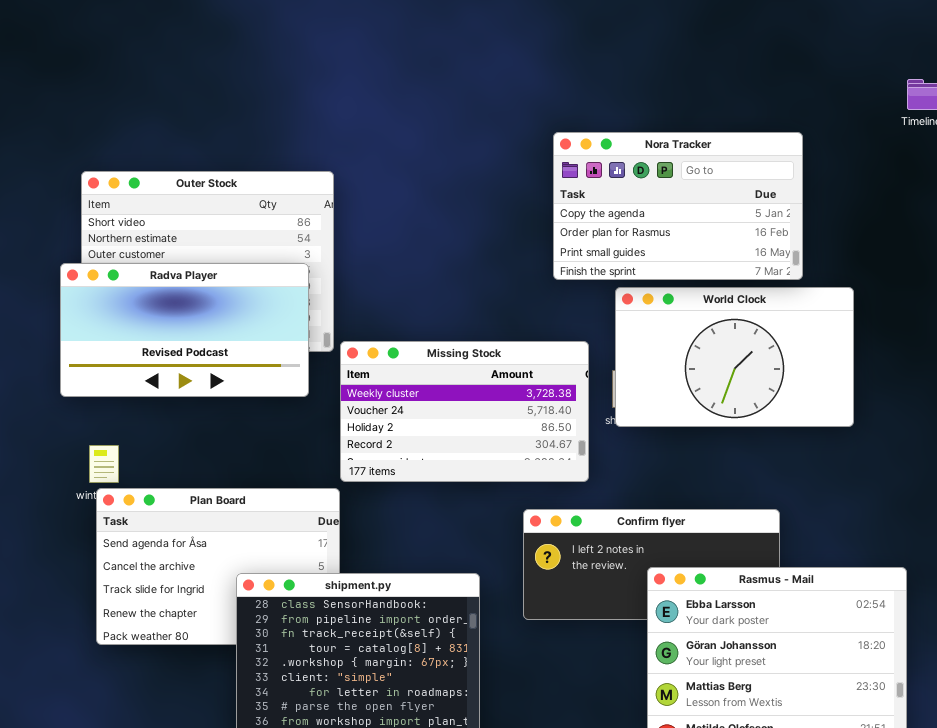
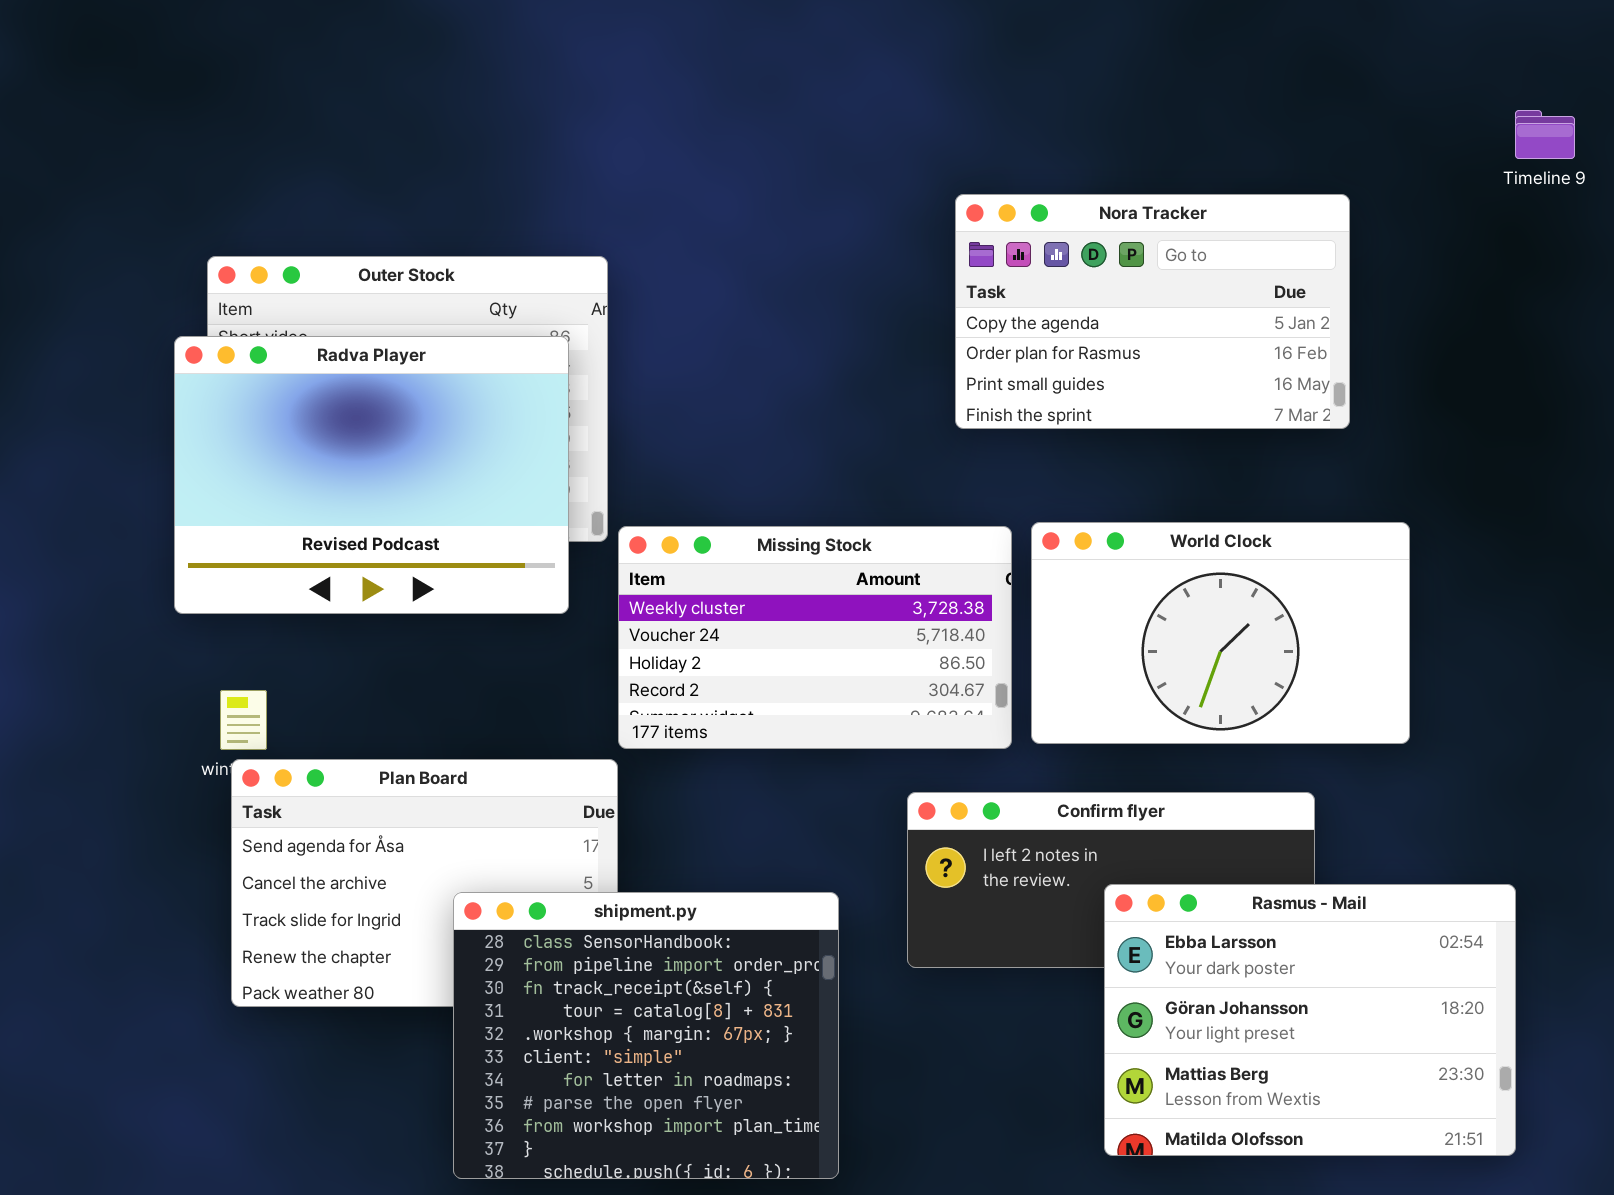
Radva Player: [60,263,309,397] -> [174,336,569,614], resized
World Clock: [615,287,854,427] -> [1031,522,1410,744], moved

